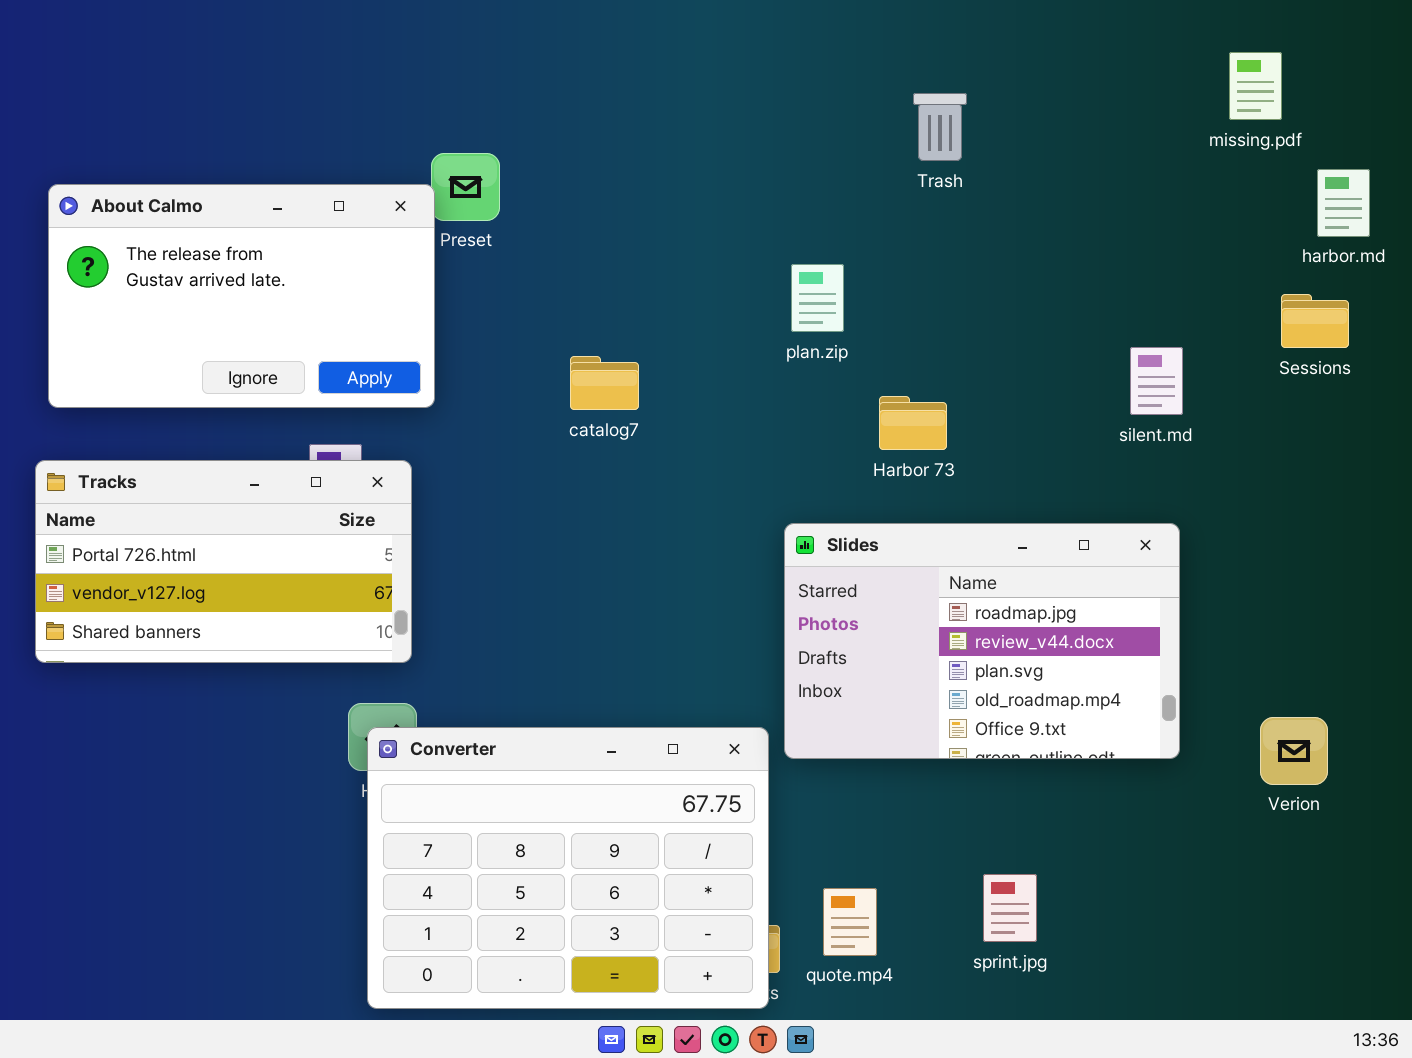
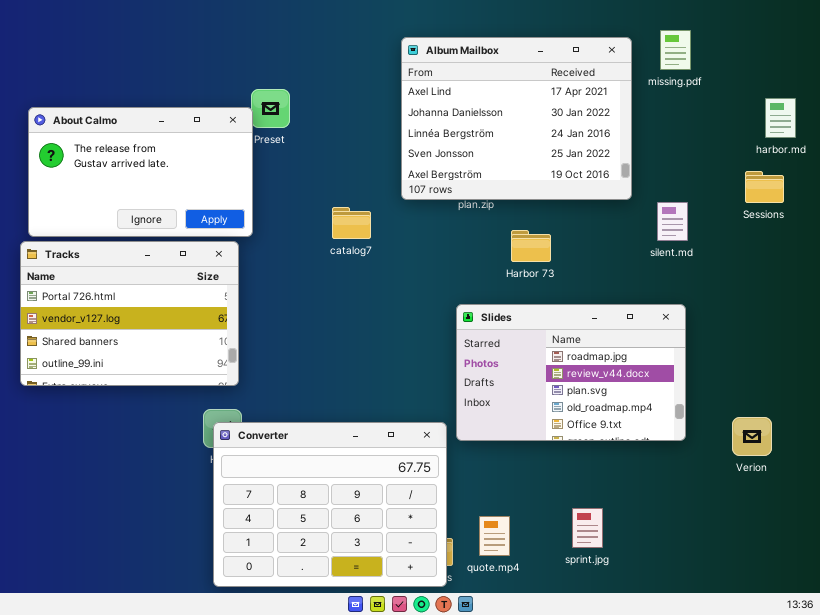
missing.pdf: [1229,52,1282,120] -> [660,30,691,70], moved
Album Mailbox: none -> [401,37,632,200], opened
Tracks: [35,460,412,663] -> [20,241,239,386], resized

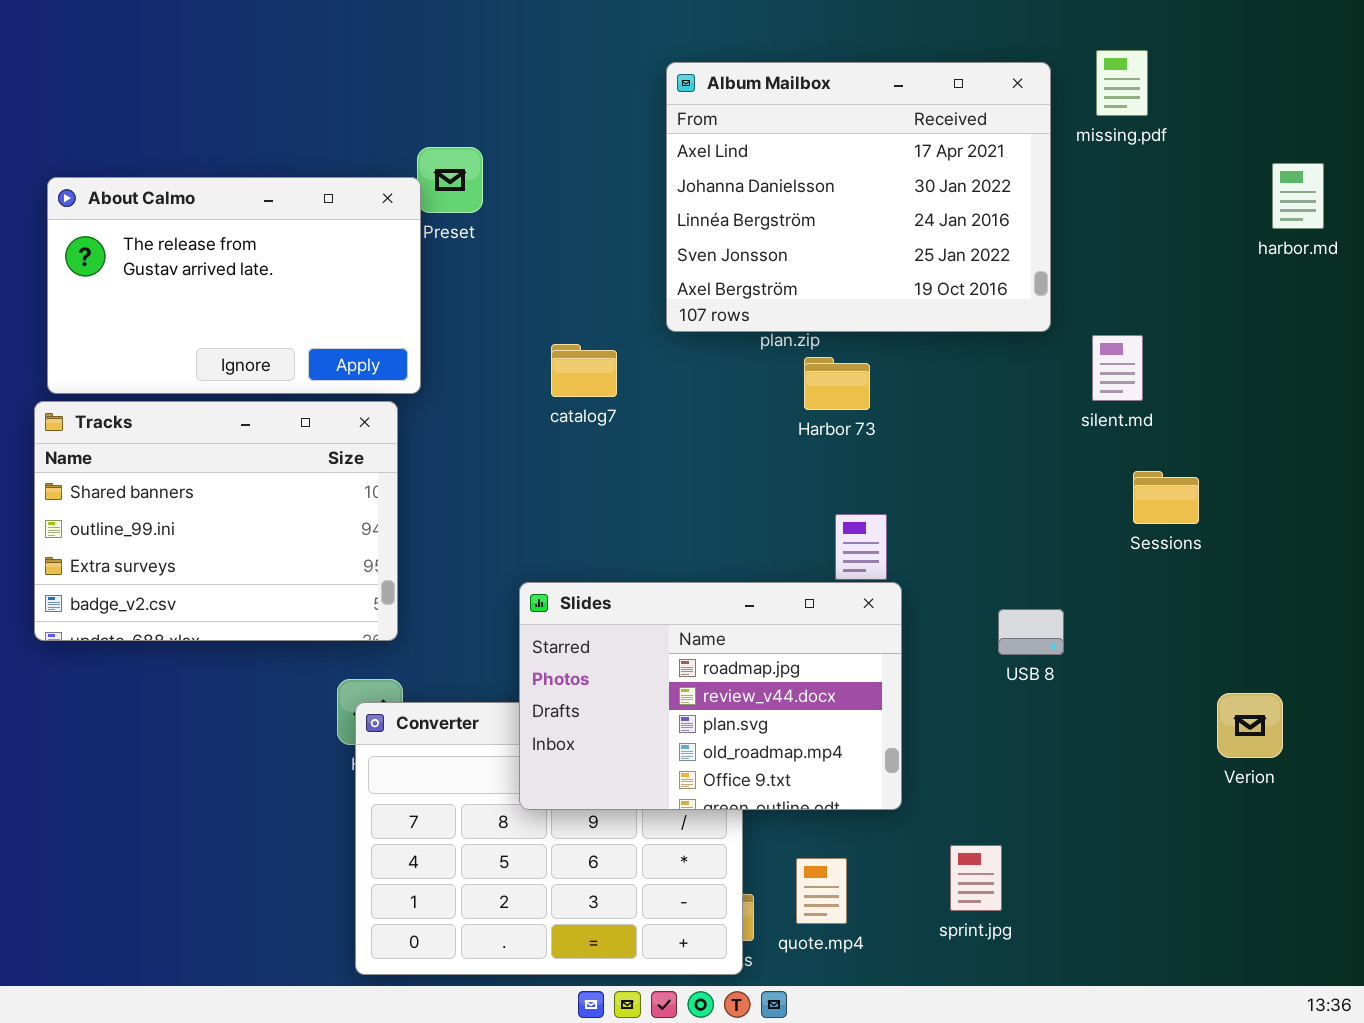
Sessions: [745,171,784,203] -> [1133,471,1199,524], moved
Harbor 73: [511,230,551,262] -> [804,357,870,410], moved
Tracks: [20,241,239,386] -> [34,401,398,641], scrolled down 2 rows
Slides: [456,304,686,441] -> [519,582,902,810], moved

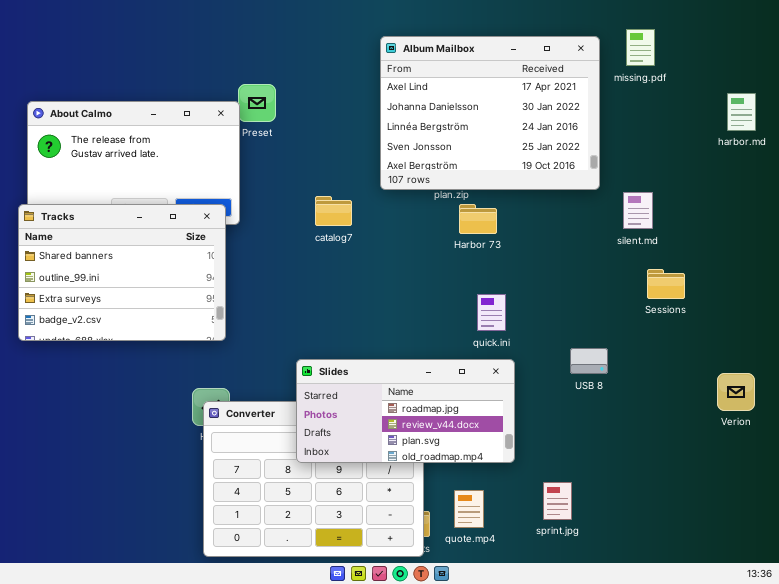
Tracks: [34,401,398,641] -> [18,204,226,341], moved
Slides: [519,582,902,810] -> [296,359,515,463], resized
Verion: [1217,693,1283,758] -> [717,373,755,411], moved

